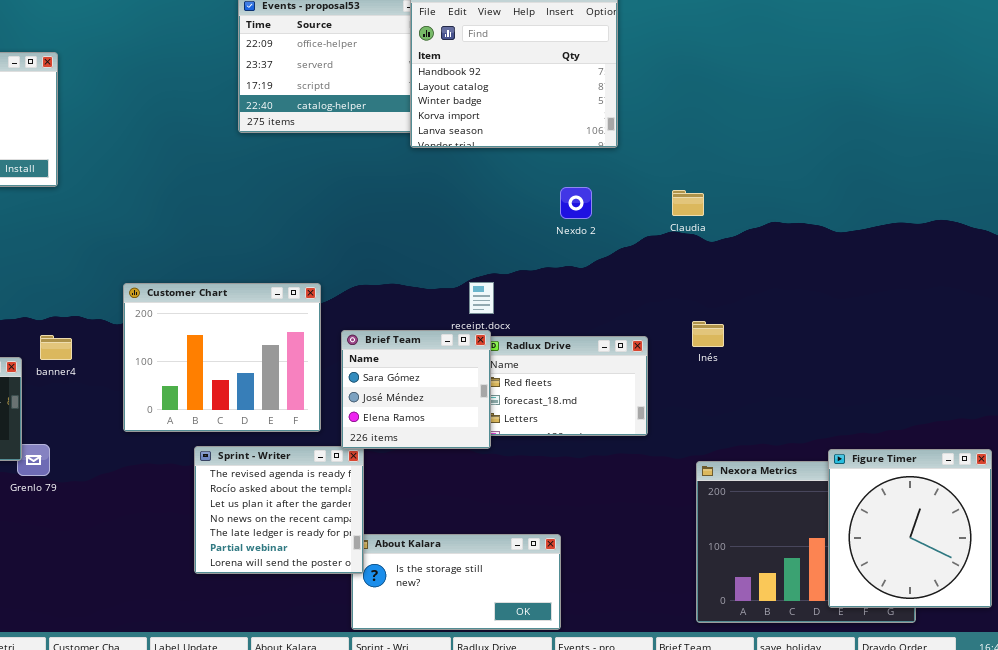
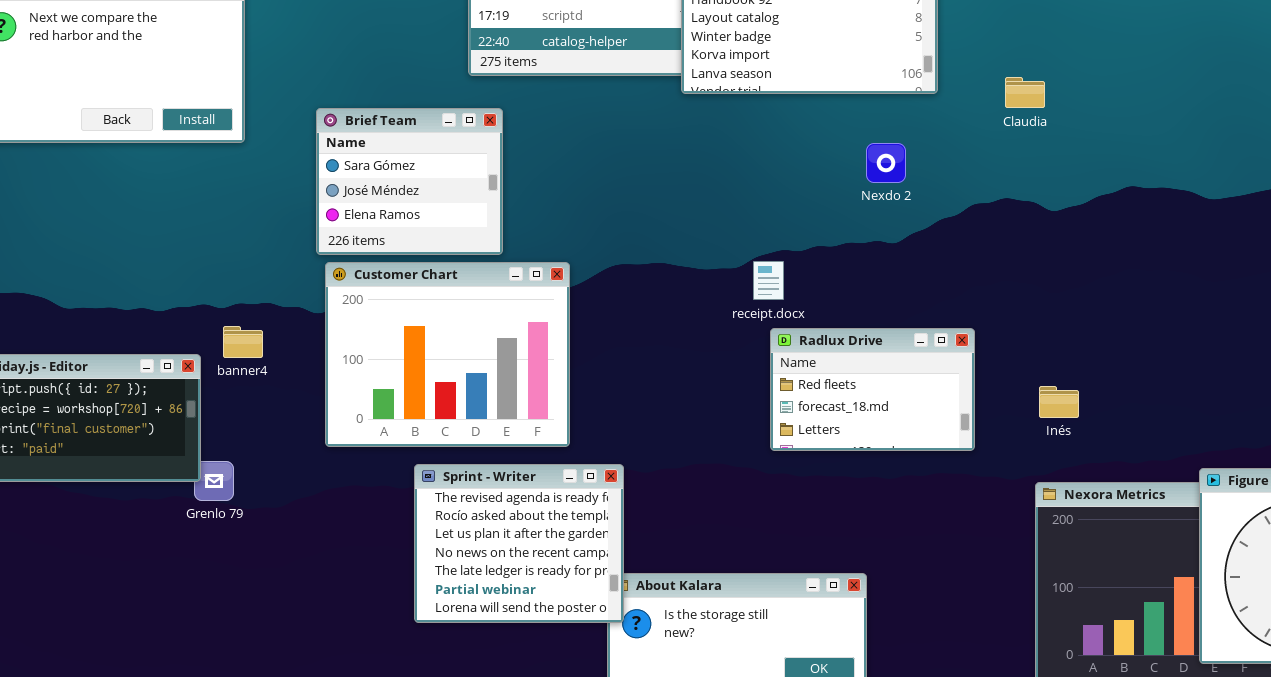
Claudia: [672,190,704,216] -> [1005,77,1045,108], moved
Inés: [692,321,724,347] -> [1039,386,1079,418], moved
Brief Team: [341,330,491,449] -> [316,108,503,255], moved

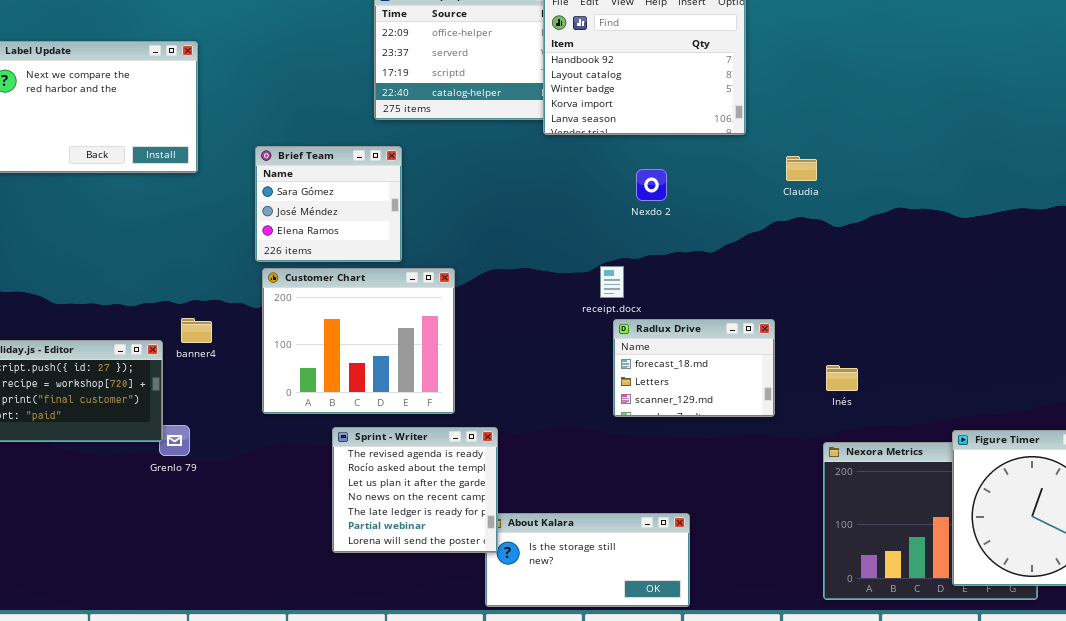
Claudia: [1005,77,1045,108] -> [786,156,817,181], moved
Nexdo 2: [866,143,906,183] -> [636,169,667,201], moved
Radlux Drive: [770,328,975,451] -> [613,319,775,417], scrolled down 1 row

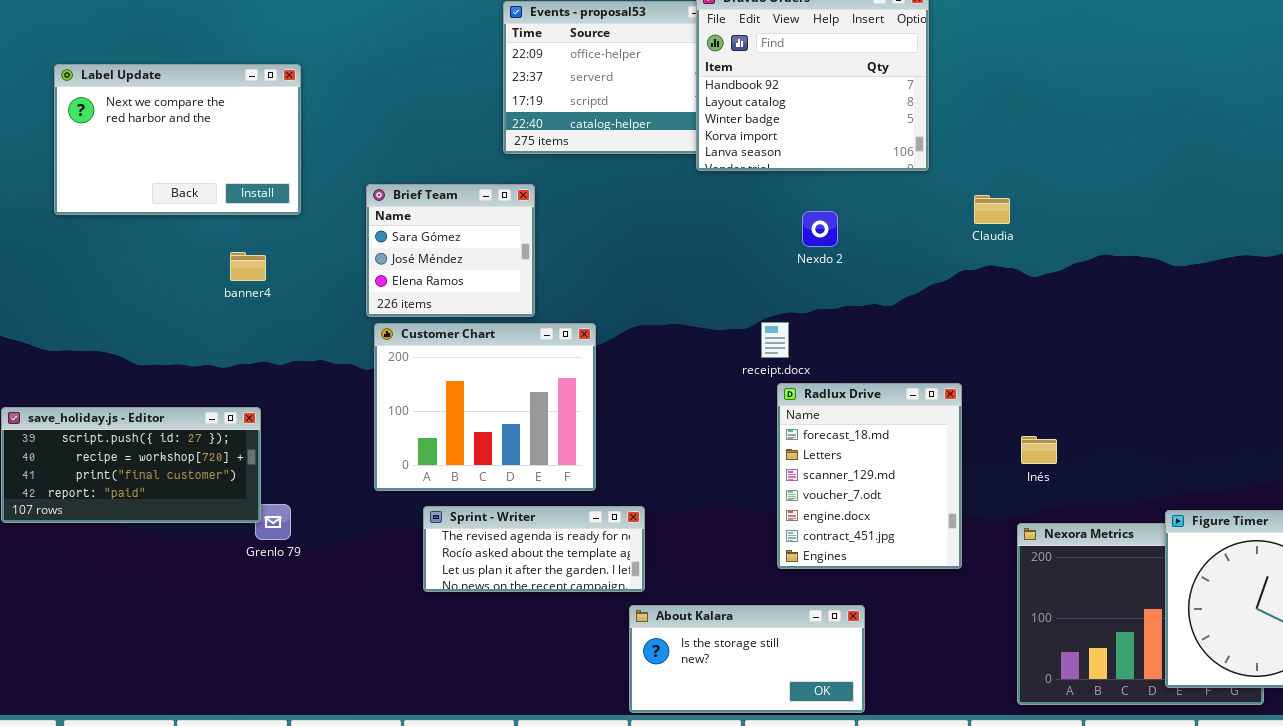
banner4: [181,318,212,343] -> [230,252,266,281], moved
Radlux Drive: [613,319,775,417] -> [777,383,962,569], resized
Sprint - Writer: [332,427,498,553] -> [423,506,645,592], resized

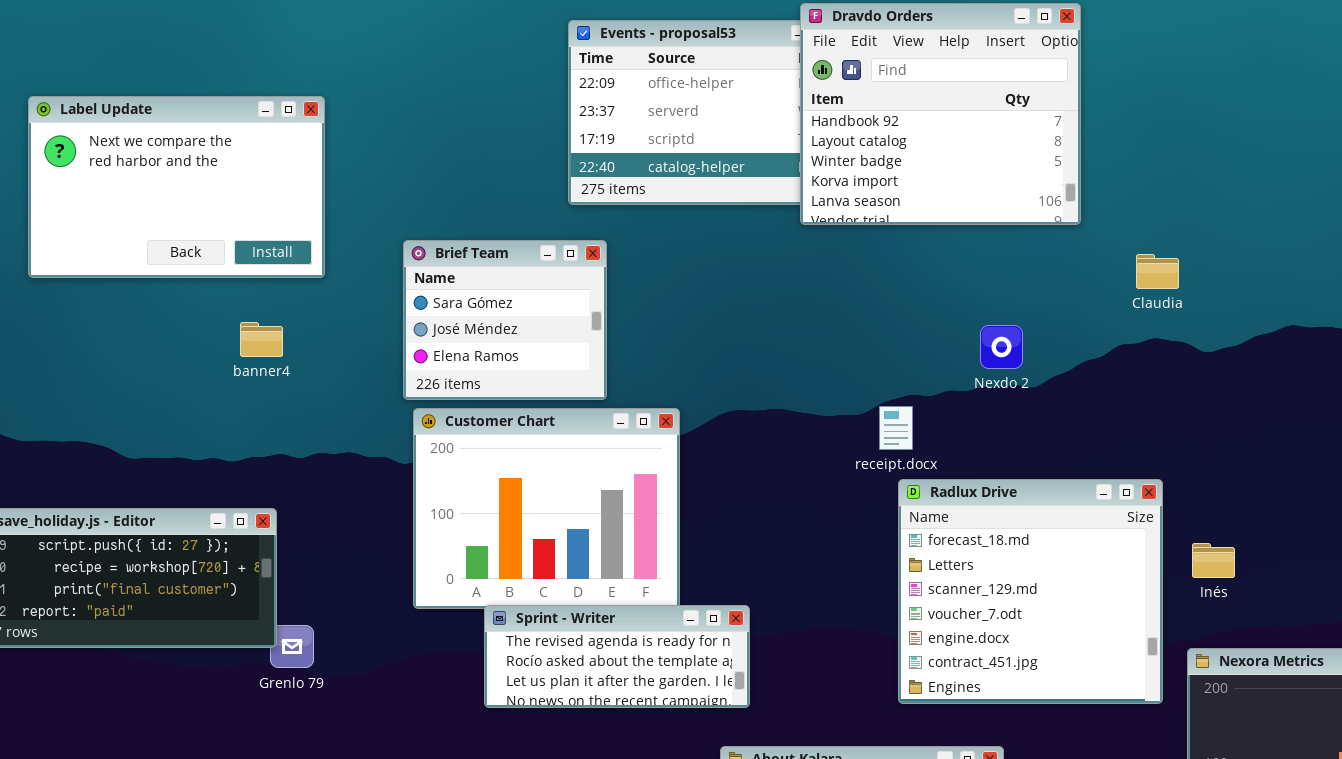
Nexdo 2: [802,211,838,247] -> [980,325,1023,369], moved
Radlux Drive: [777,383,962,569] -> [898,479,1163,704], resized
Sprint - Writer: [423,506,645,592] -> [484,605,750,708], moved

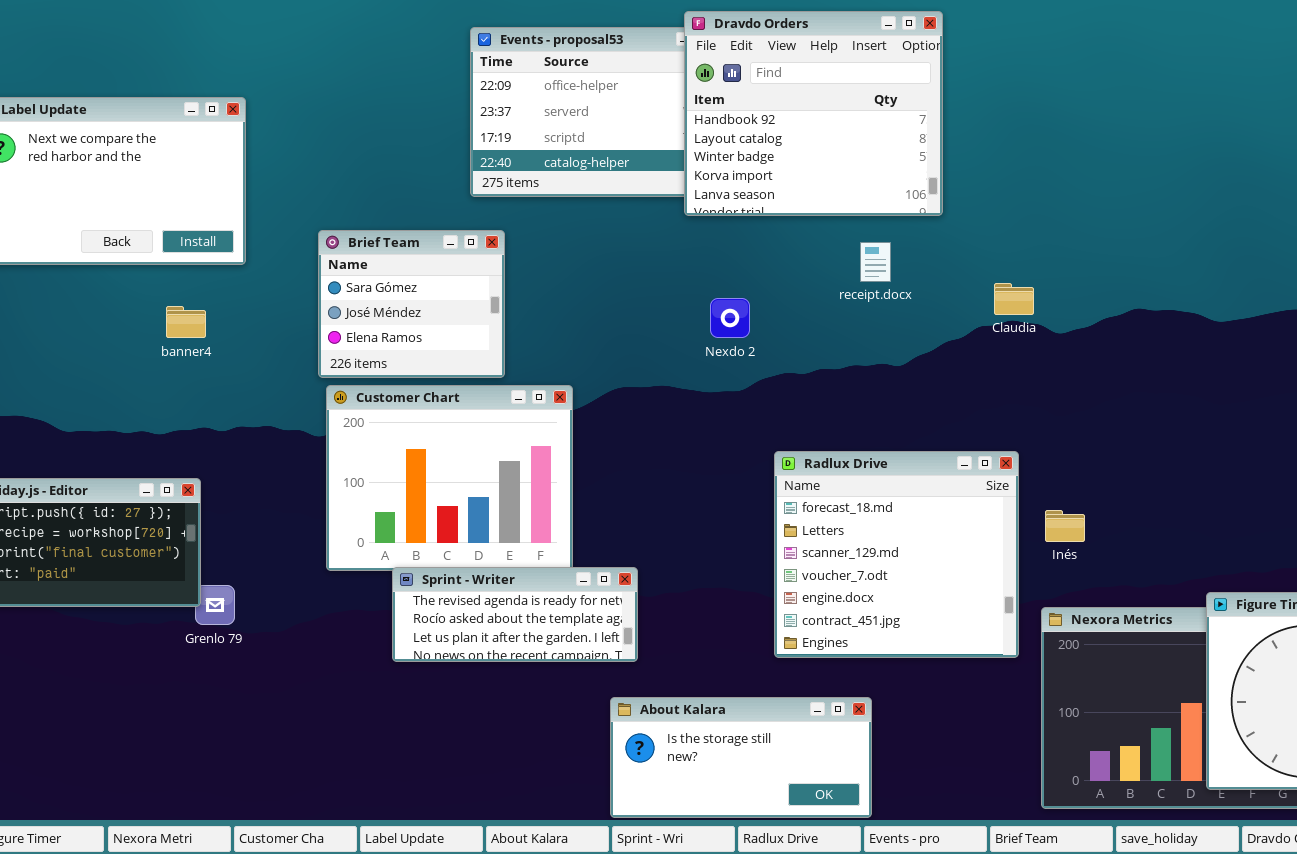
Claudia: [1136,254,1179,289] -> [994,283,1034,315], moved
Nexdo 2: [980,325,1023,369] -> [710,298,750,338], moved
receipt.docx: [879,406,913,450] -> [860,242,891,282], moved

